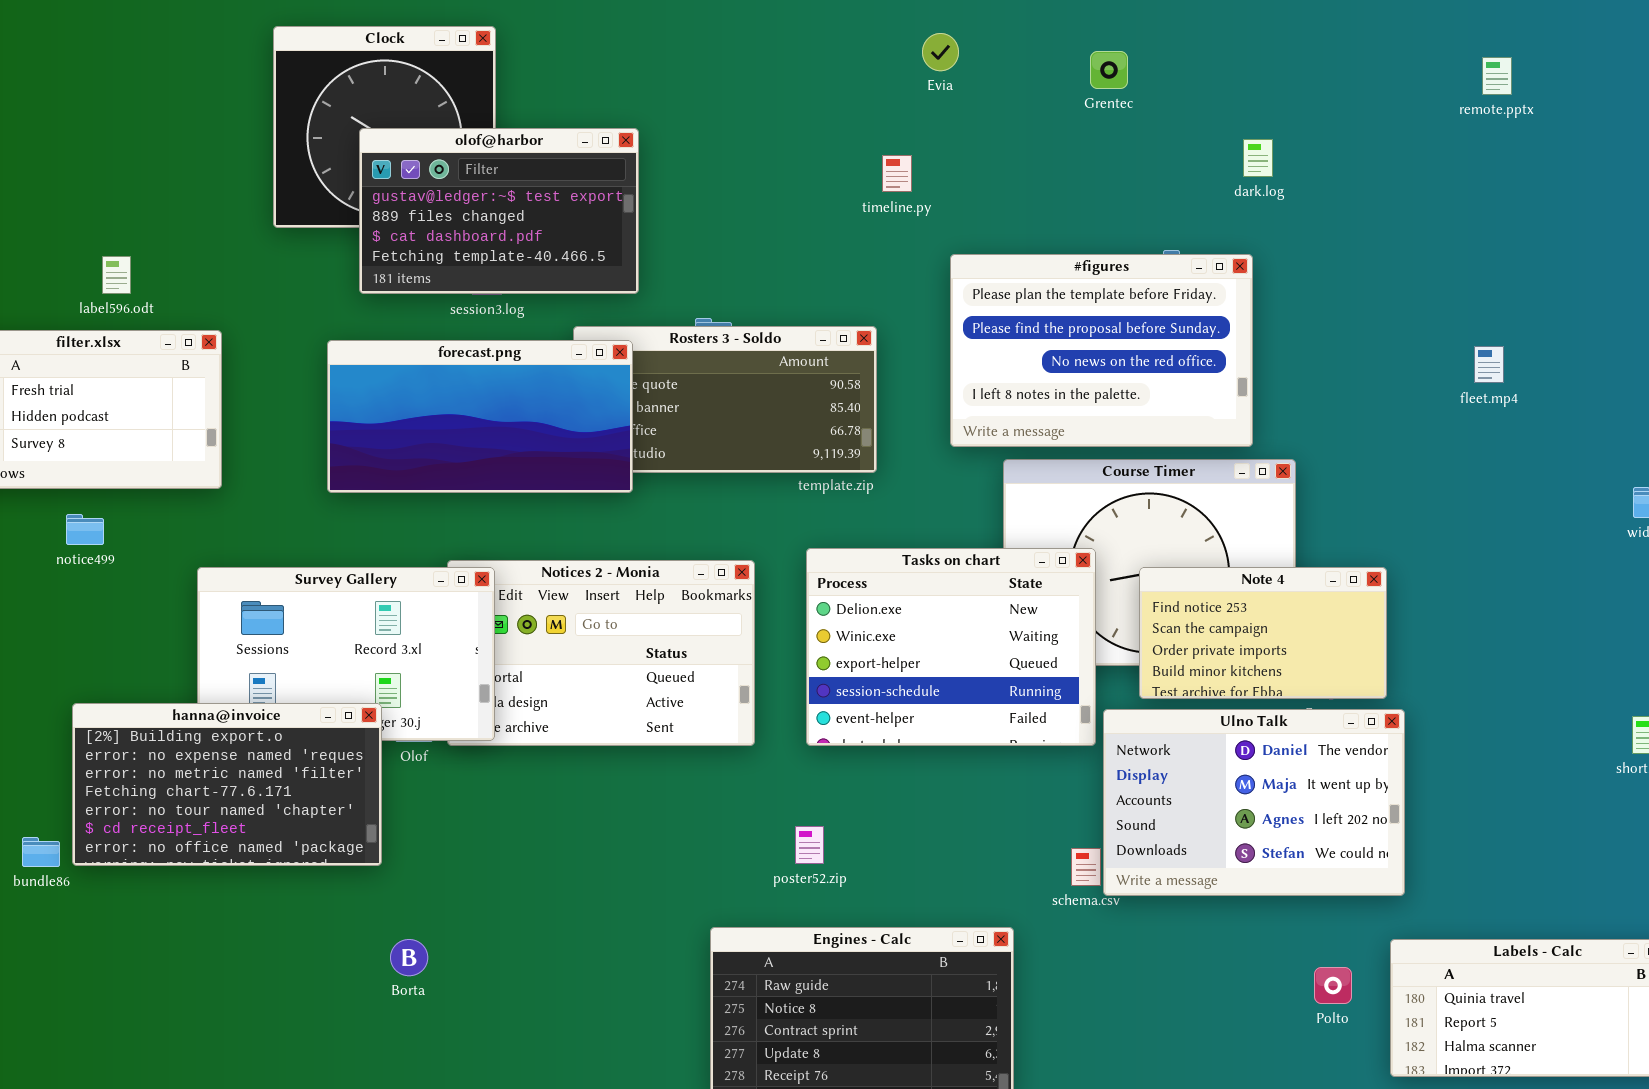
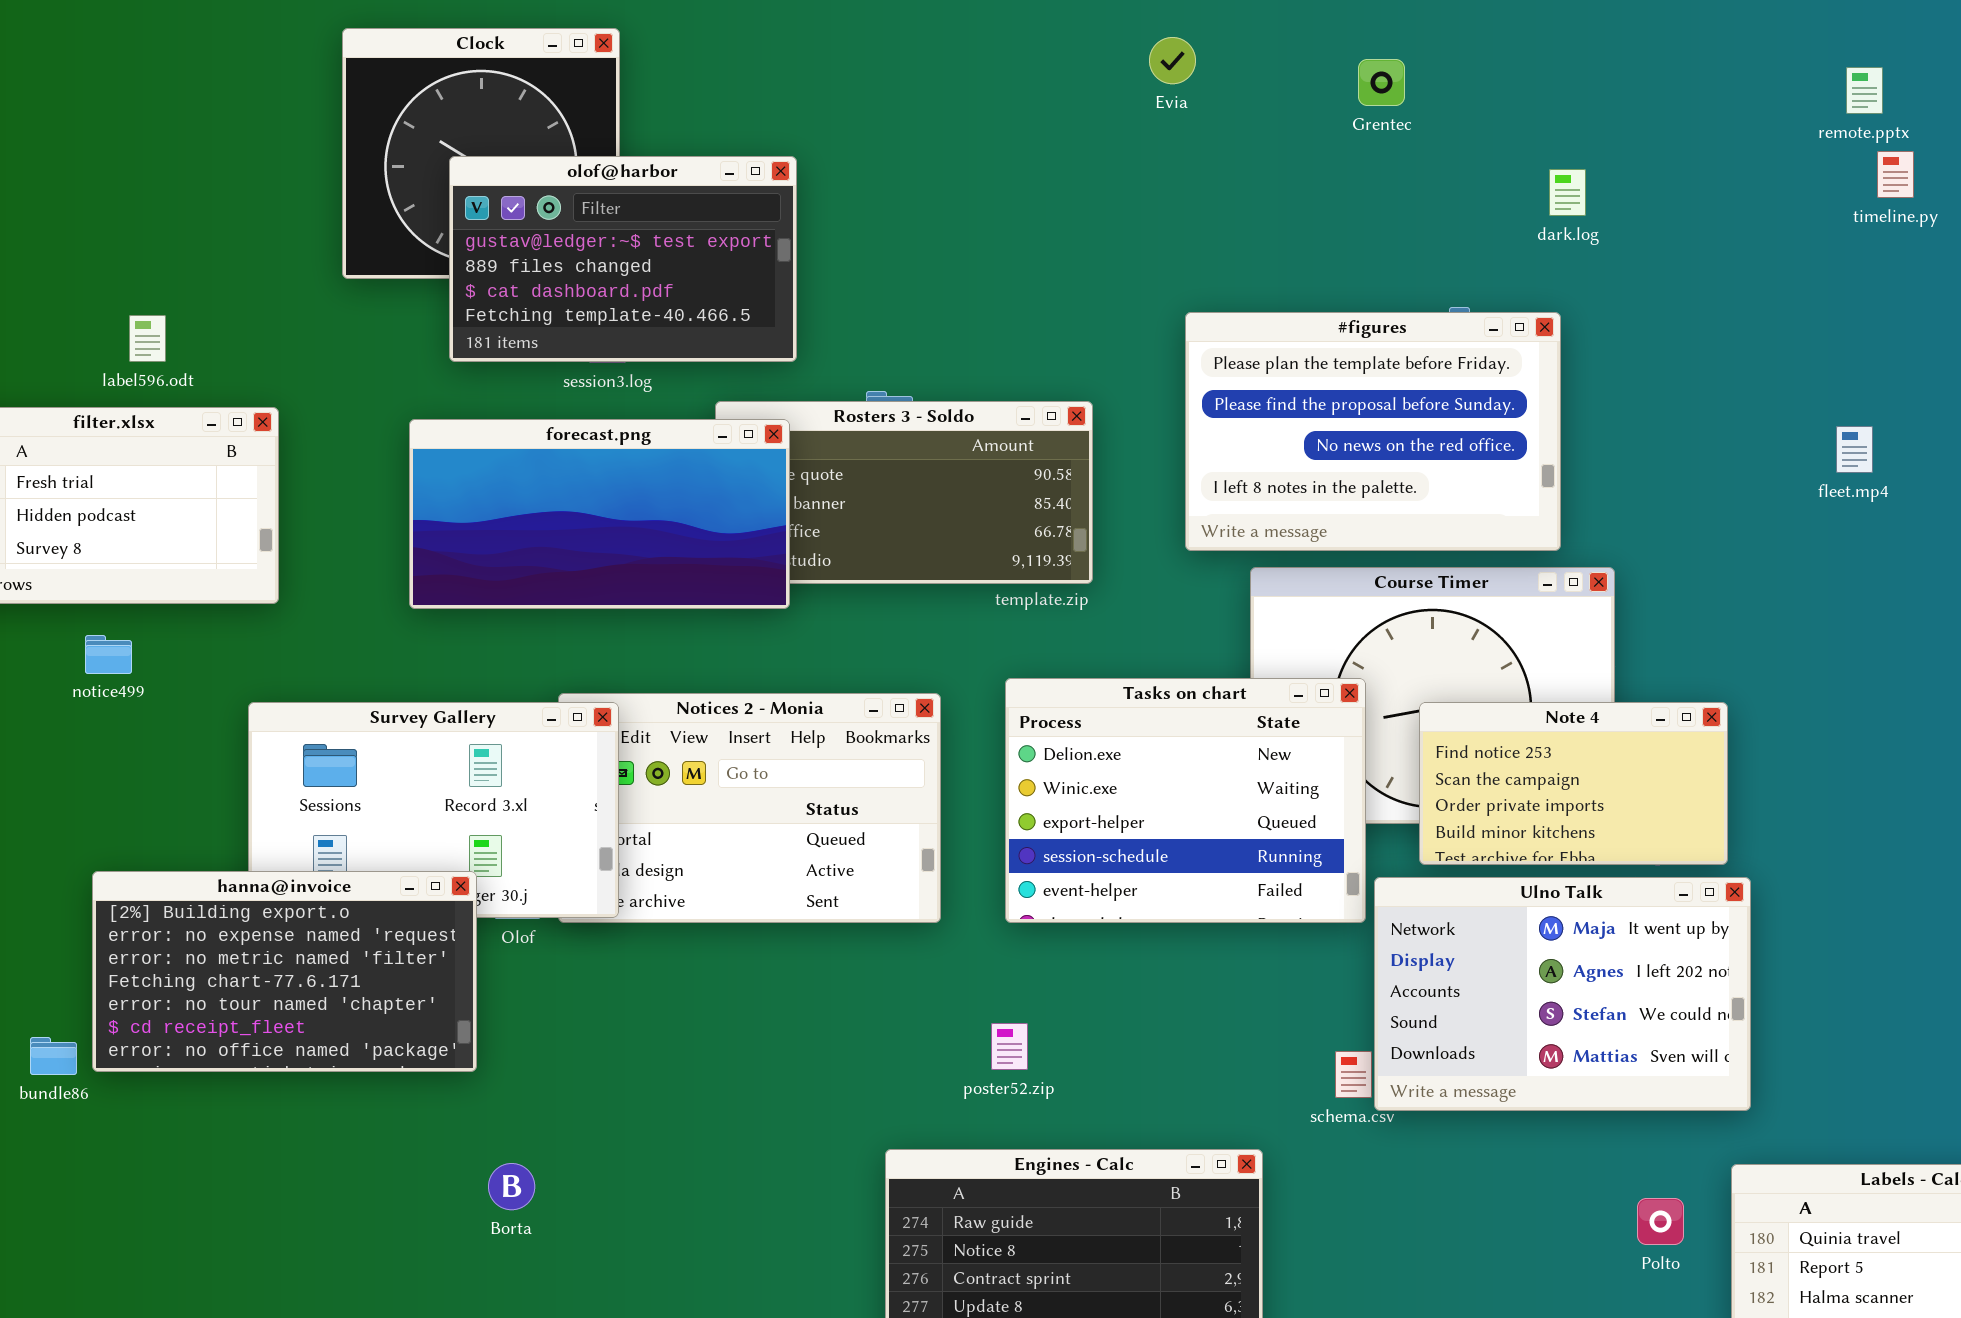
timeline.py: [882,155,912,192] -> [1877,151,1914,198], moved
Ulno Talk: [1103,709,1405,896] -> [1374,877,1751,1111], scrolled down 1 row

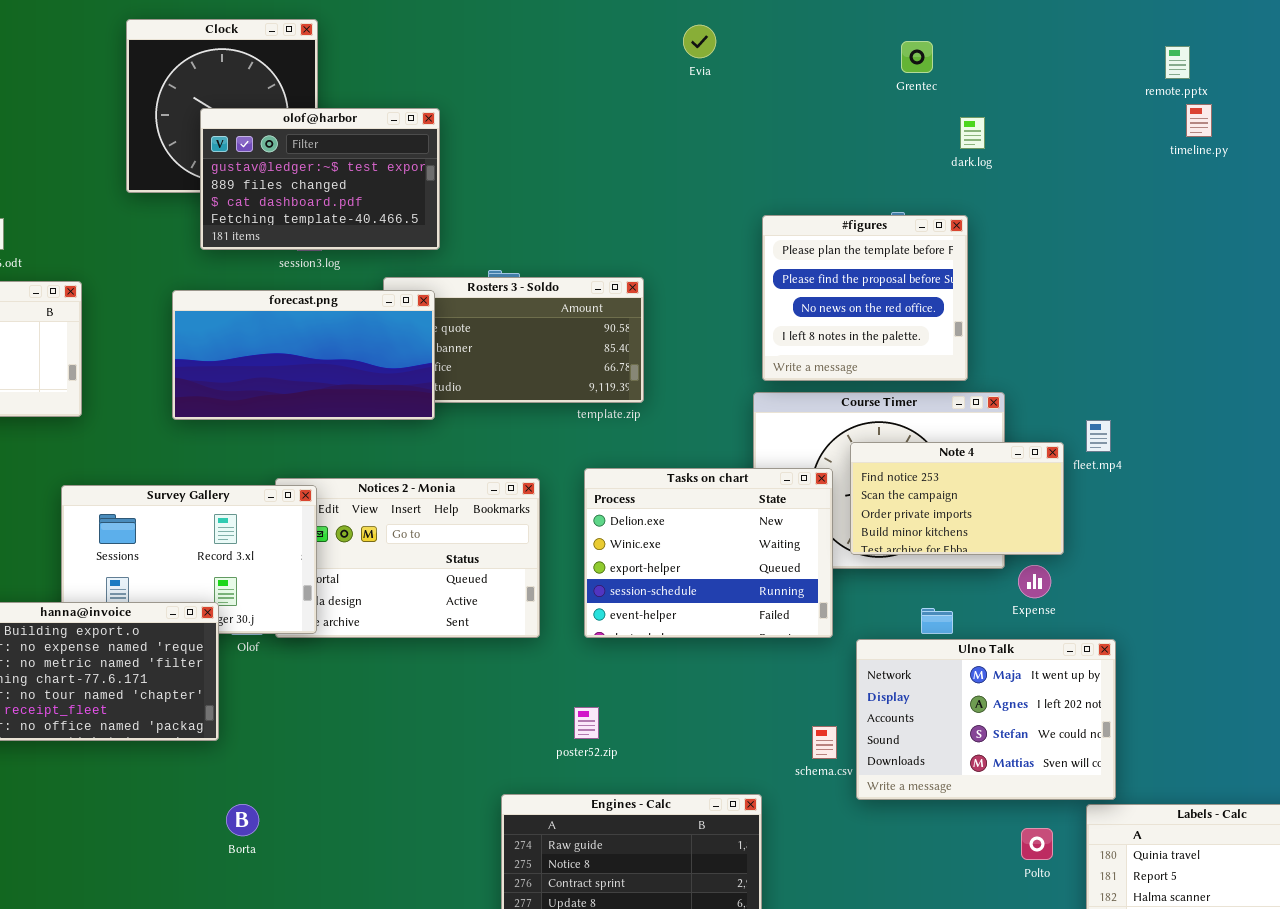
Grentec: [1358,59,1405,106] -> [901,41,933,73], moved
#figures: [1185,312,1561,551] -> [762,215,968,381], resized
fleet.mp4: [1836,426,1873,473] -> [1086,420,1111,452], moved
Note 4: [1419,702,1728,865] -> [850,442,1064,555], moved
Ulno Talk: [1374,877,1751,1111] -> [856,639,1116,800], moved

